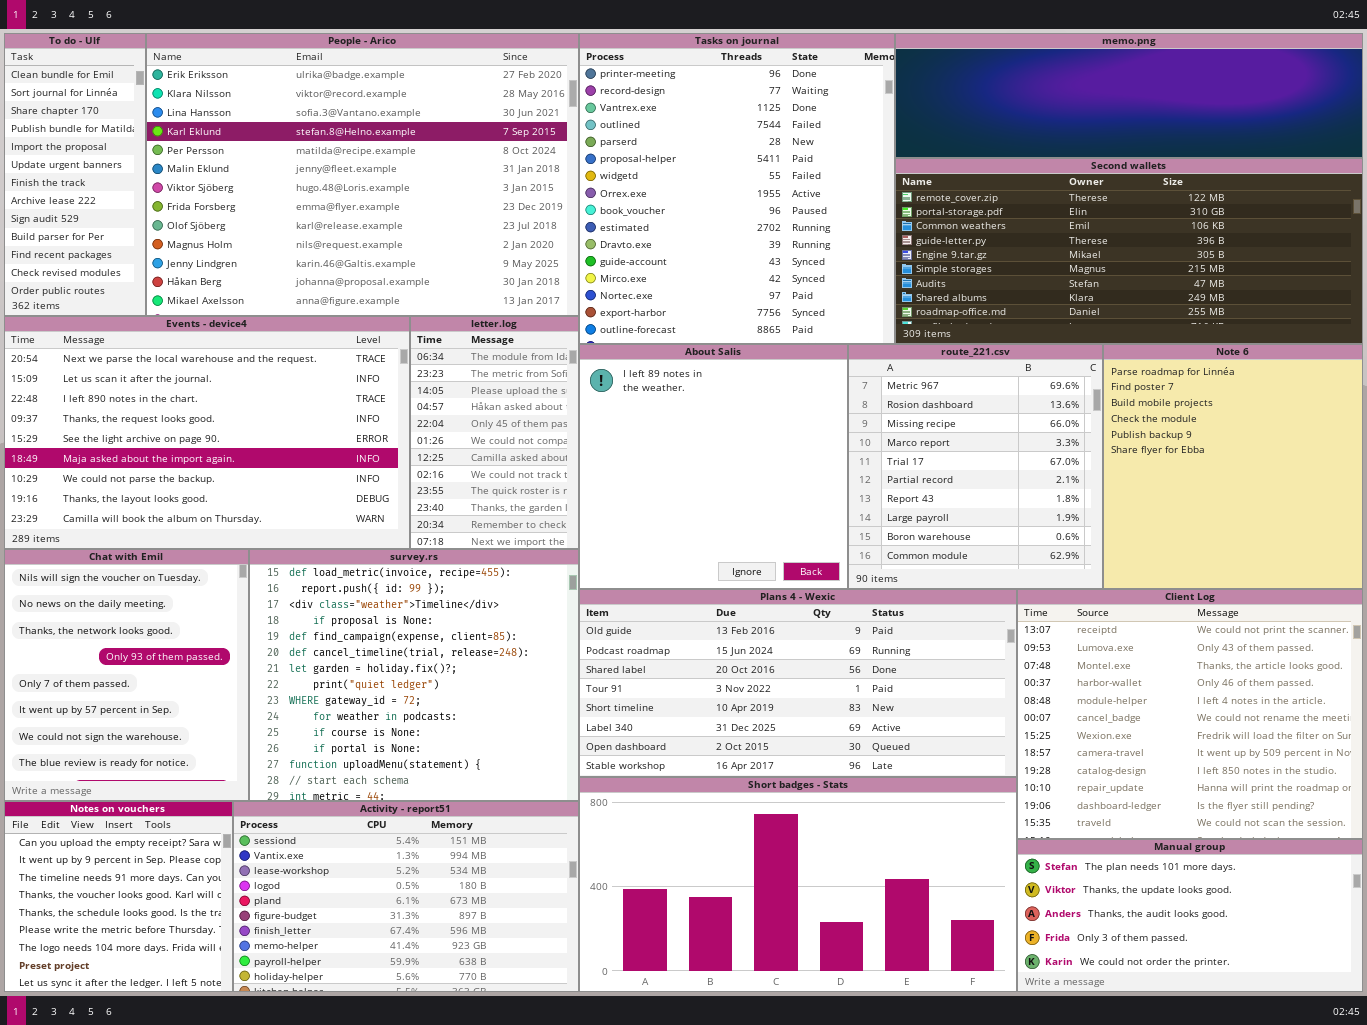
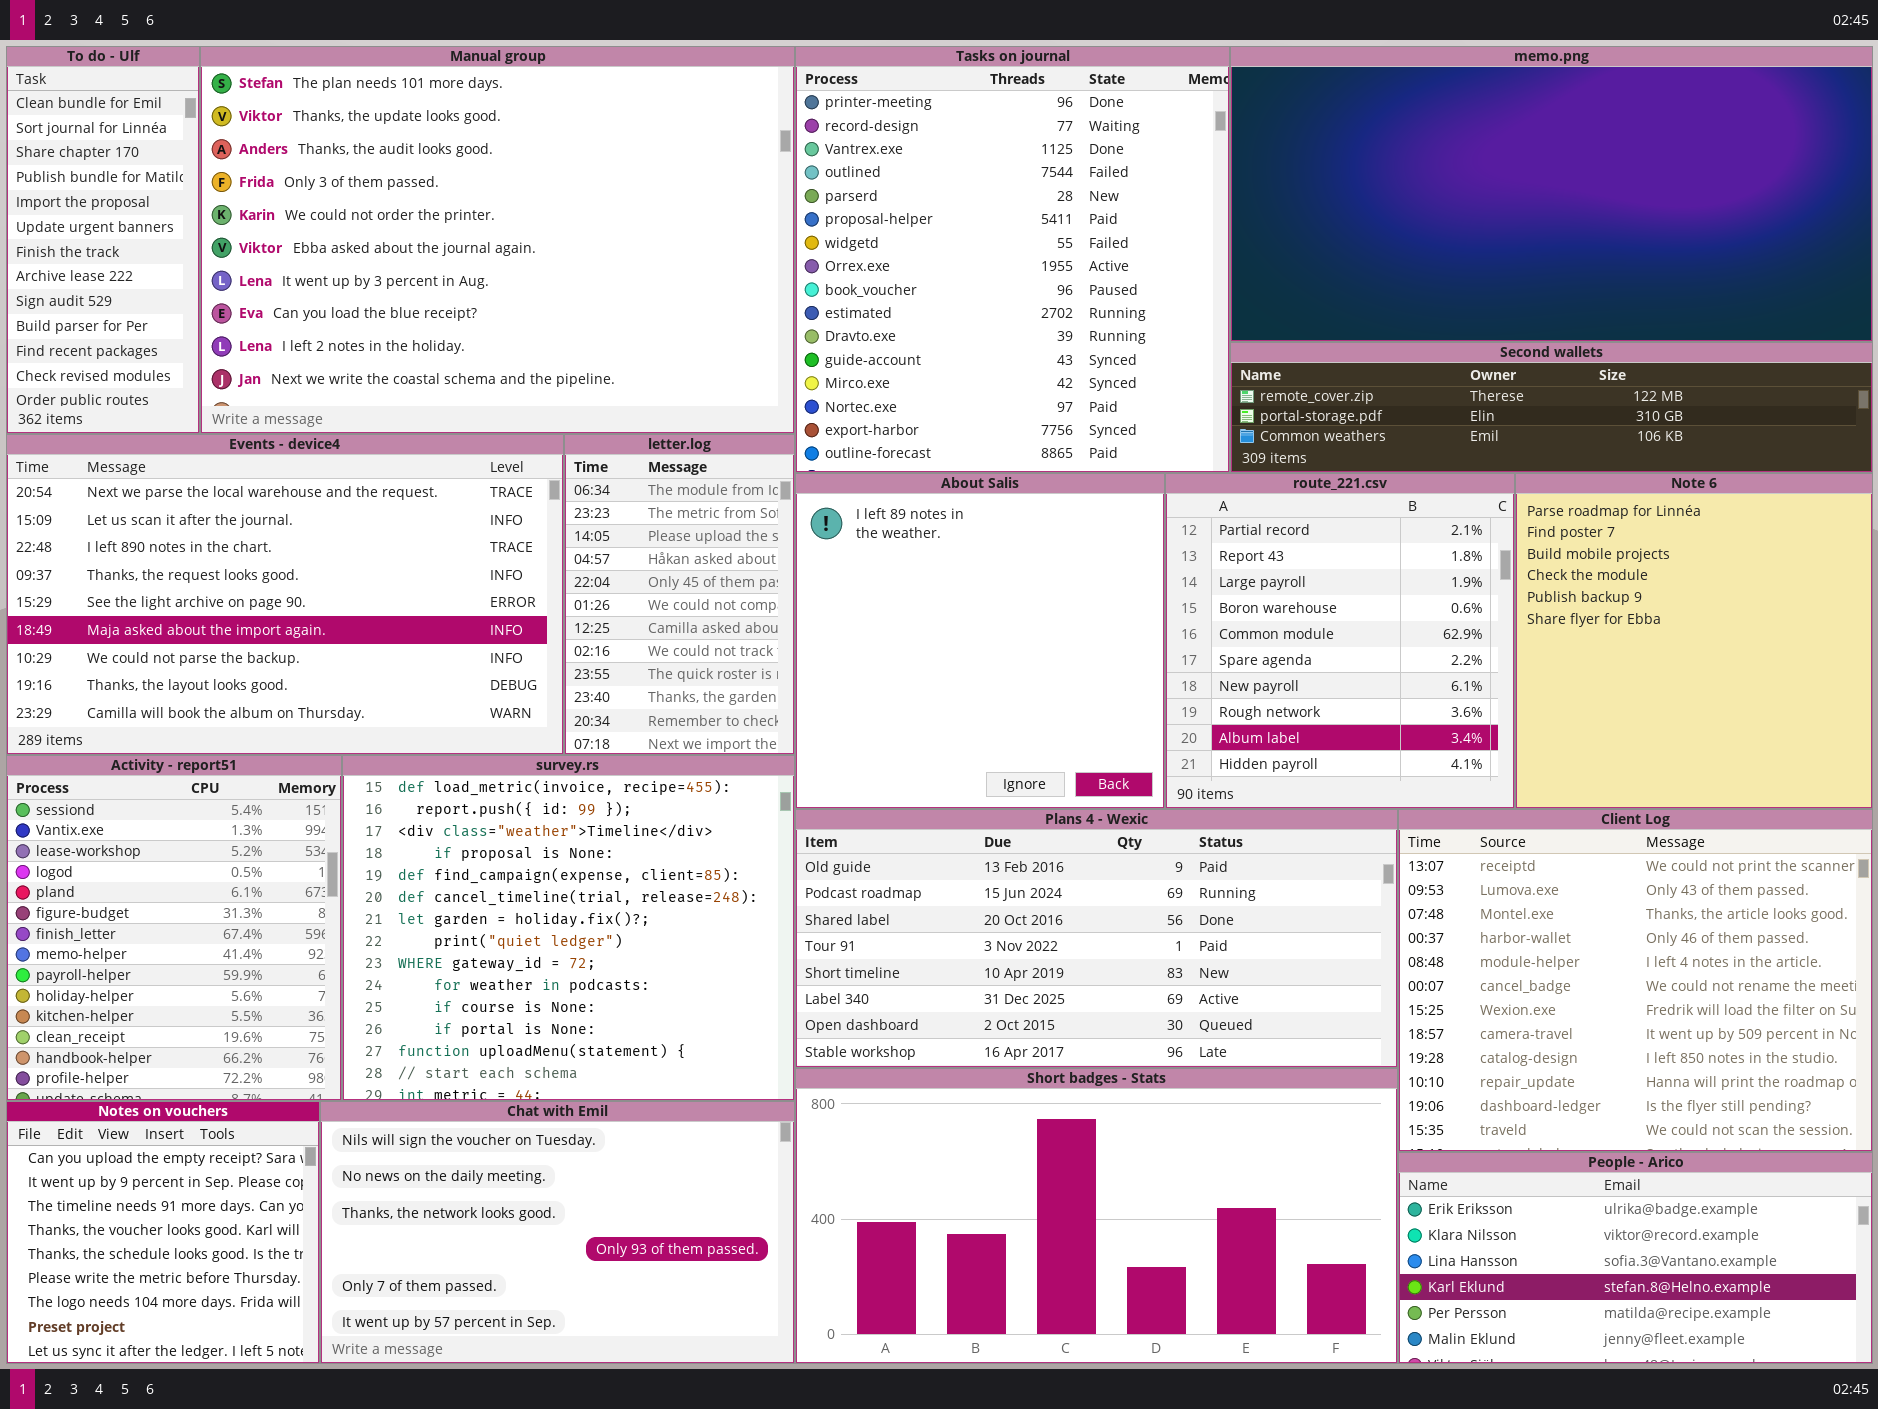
People - Arico: [146,33,579,316] -> [1398,1152,1873,1364], moved, resized
memo.png: [895,33,1363,158] -> [1230,46,1873,342], resized
Second wallets: [895,158,1363,344] -> [1230,342,1873,473], resized
route_221.csv: [848,344,1103,589] -> [1165,473,1515,809], scrolled down 5 rows
Chat with Emil: [4,549,249,801] -> [320,1101,795,1364], moved, resized
Activity - report51: [233,801,579,992] -> [6,755,342,1101], moved, resized
Manual group: [1017,839,1363,992] -> [200,46,795,434], moved, resized

